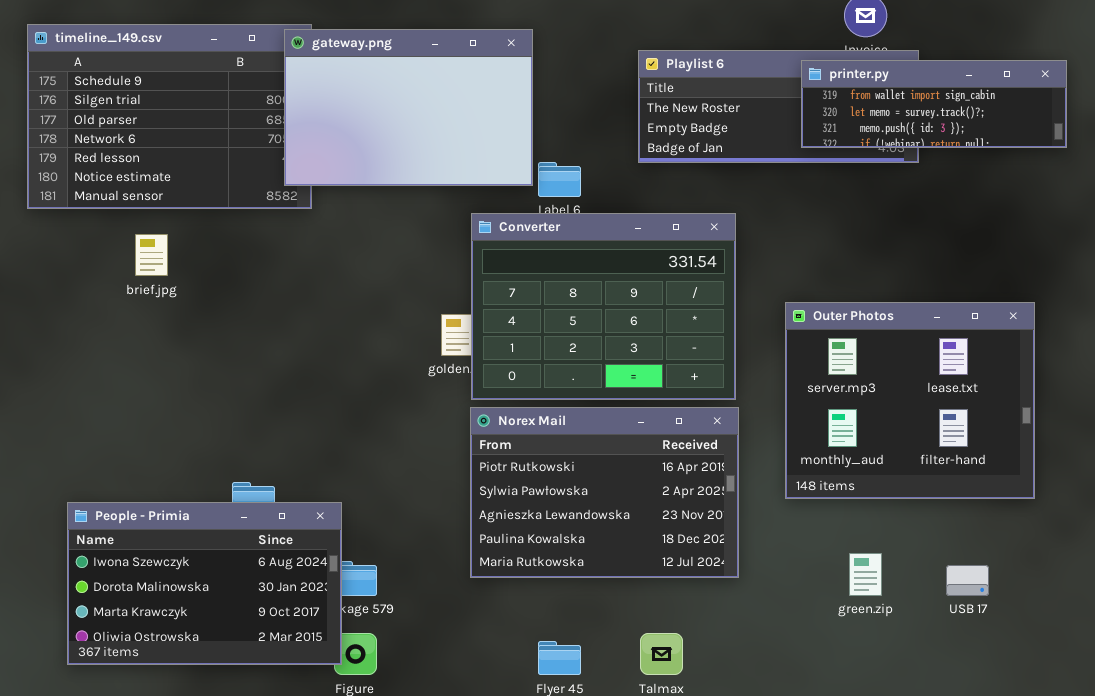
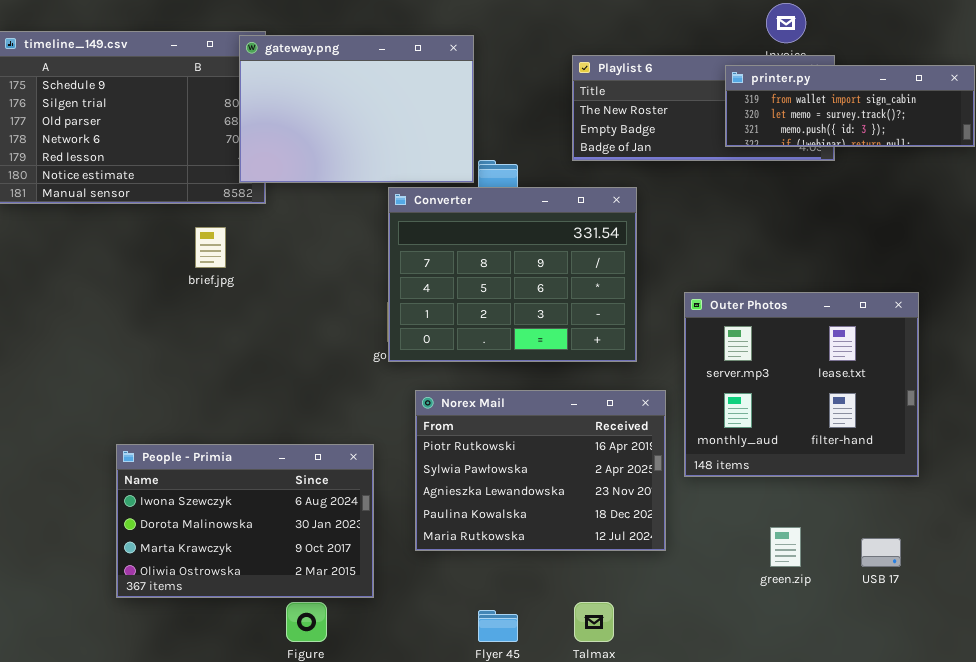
Converter: [471,213,736,400] -> [388,187,637,362], moved
brief.jpg: [135,234,168,276] -> [195,227,226,268], moved
Outer Photos: [785,302,1035,499] -> [684,292,919,477], moved
People - Primia: [67,502,342,665] -> [116,444,374,598], moved

